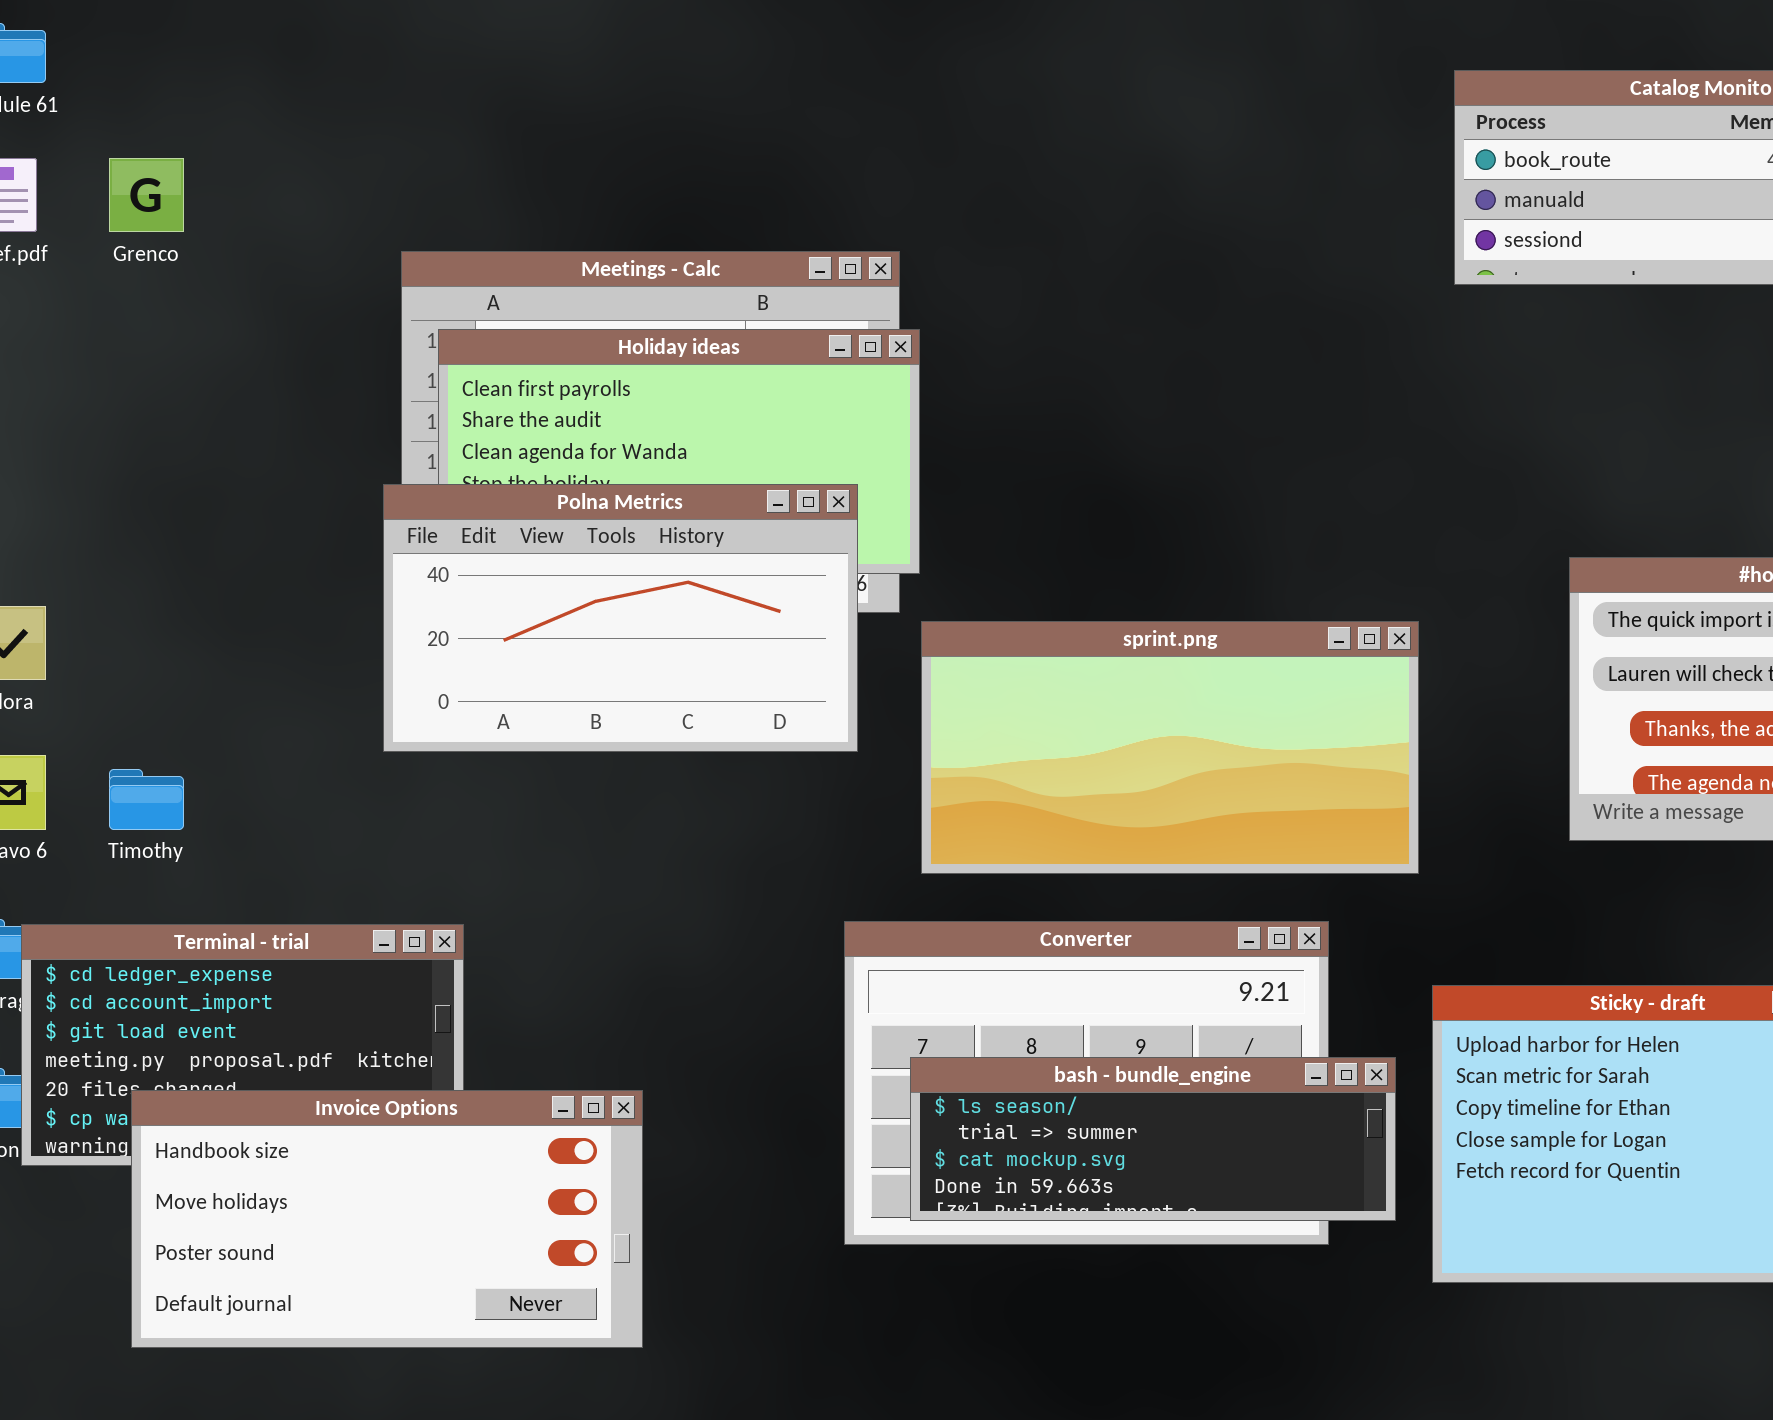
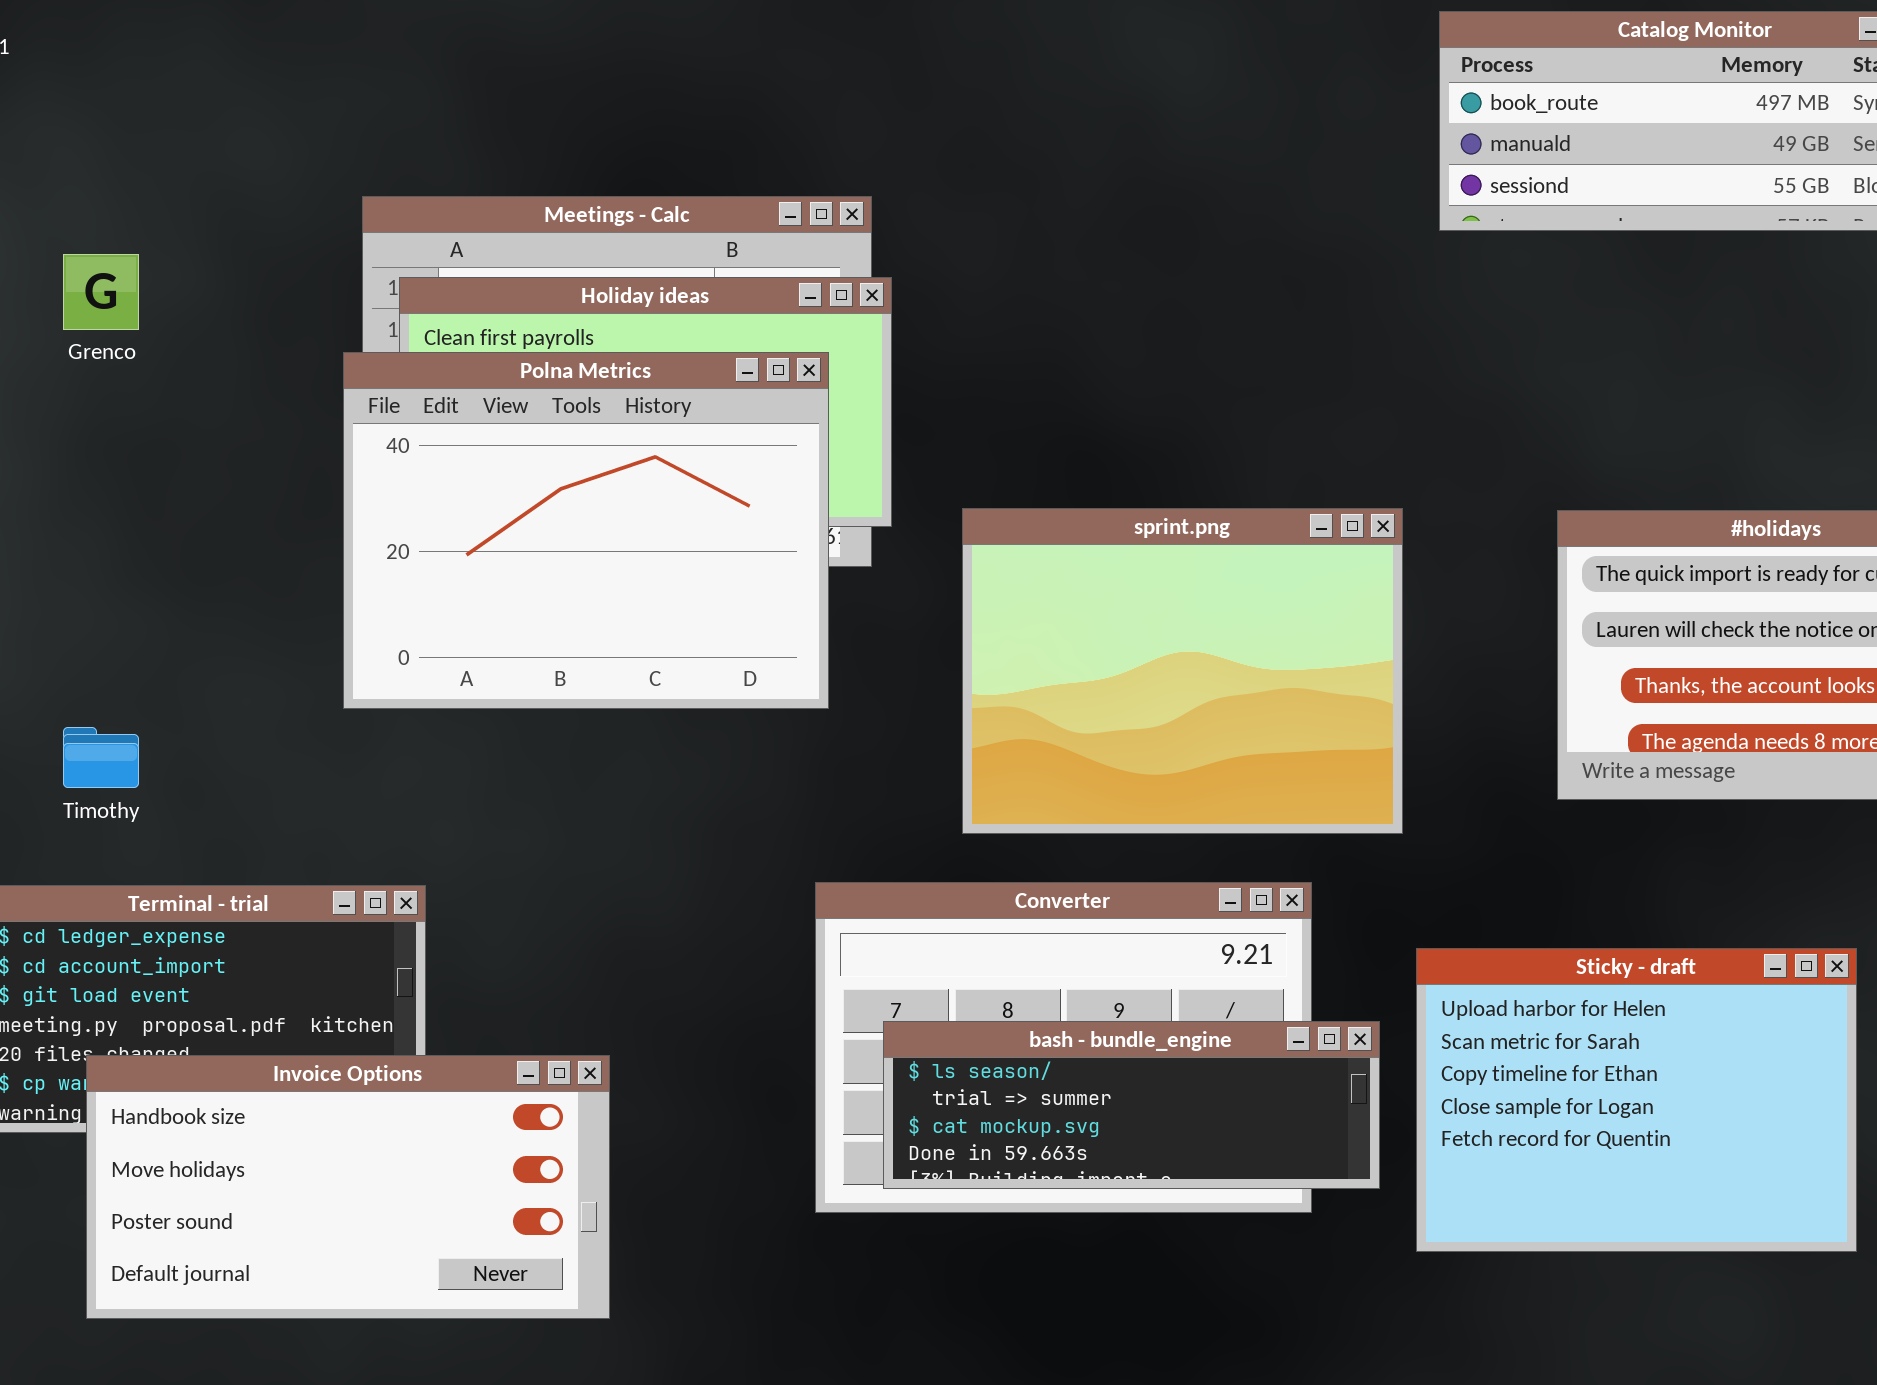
Grenco: [109,158,184,232] -> [63,254,139,330], moved
Polna Metrics: [383,484,858,752] -> [343,352,829,709], resized
sprint.png: [921,621,1419,874] -> [962,508,1403,834], resized

